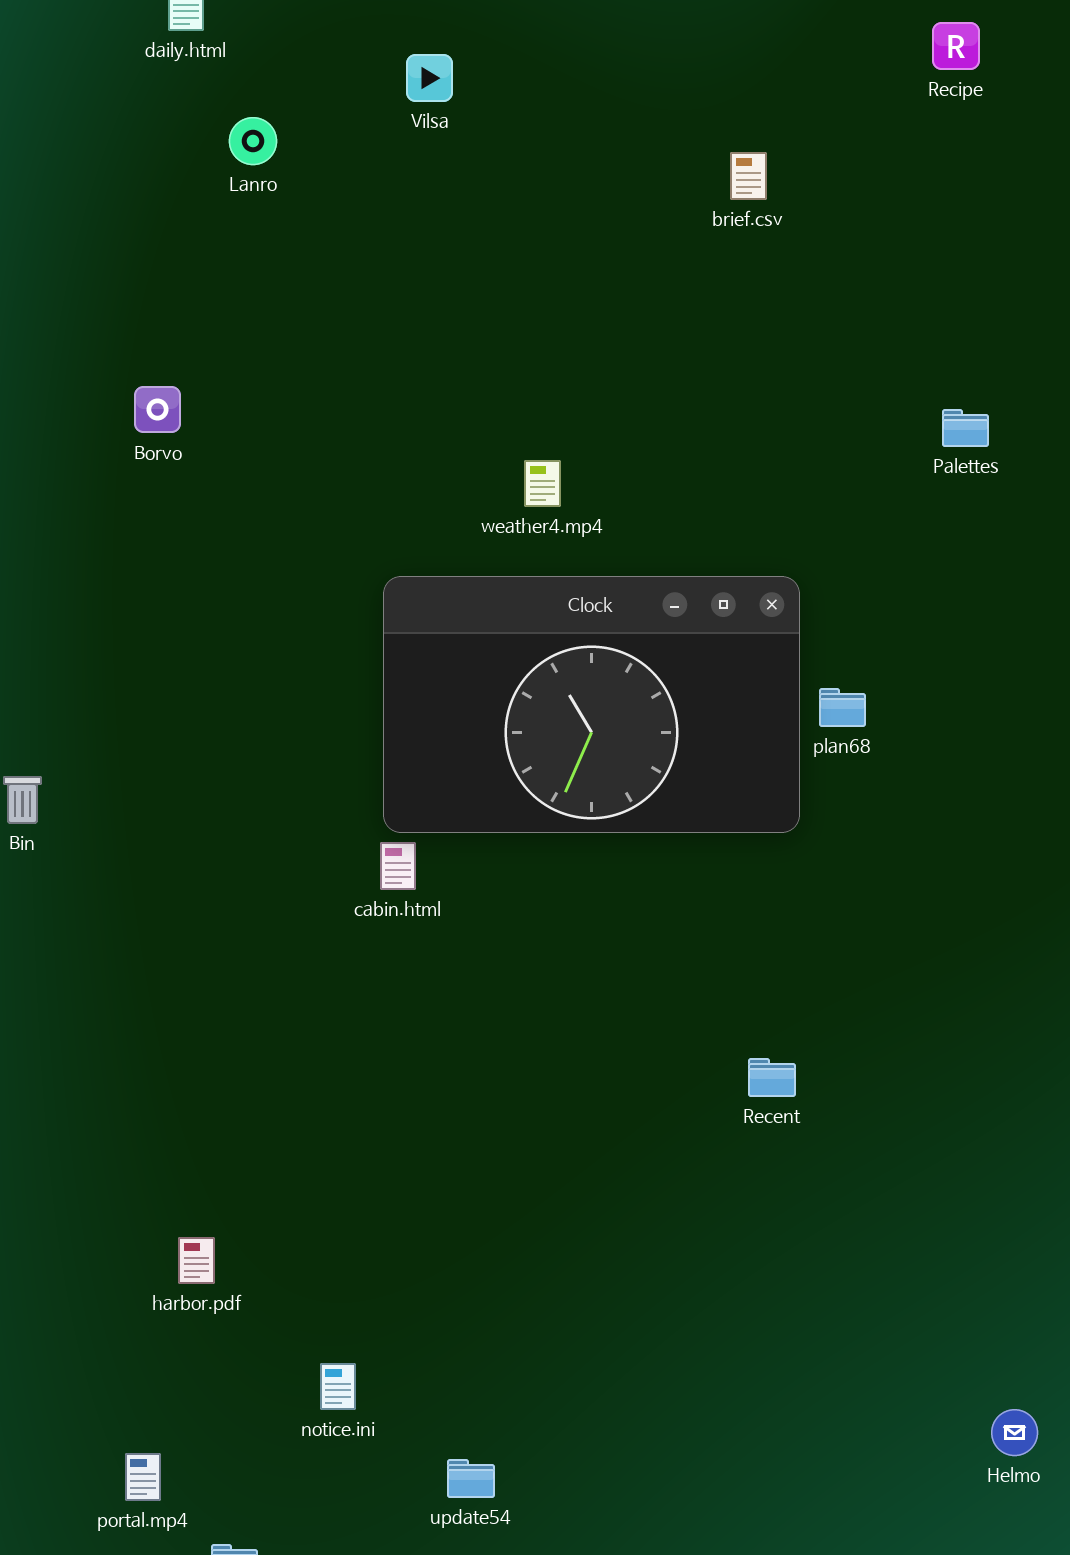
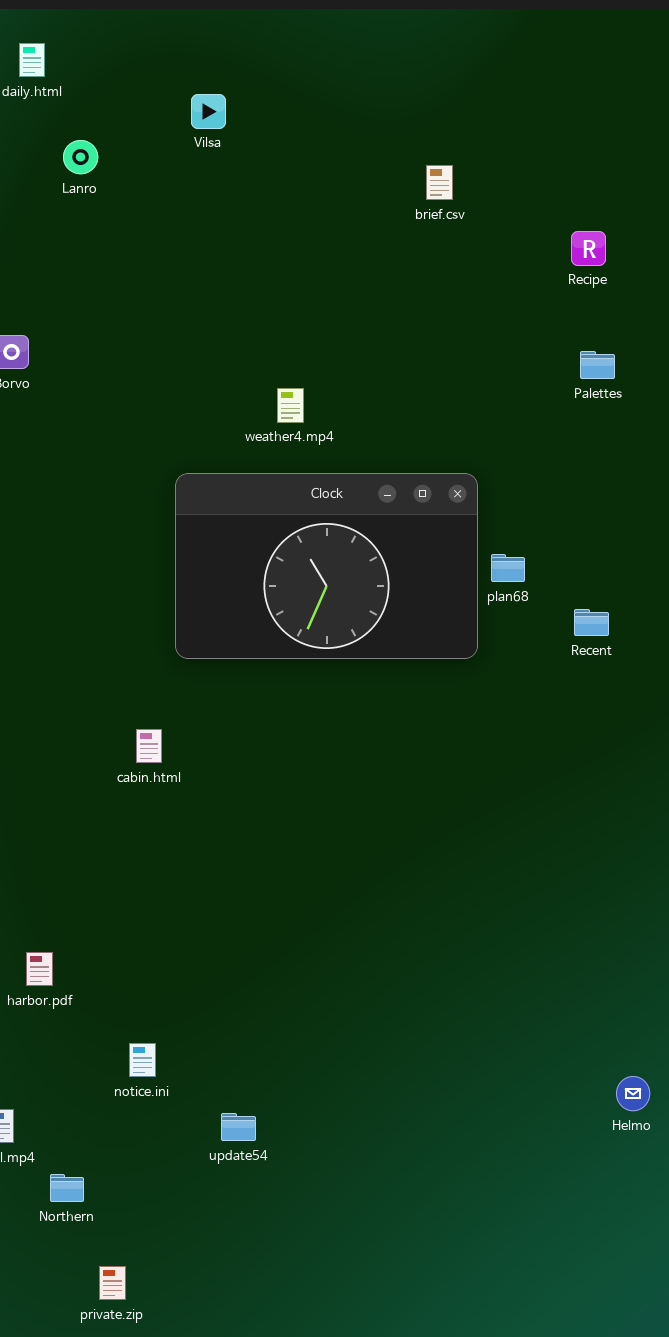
Recipe: [932,22,980,70] -> [571,231,606,266], moved
cabin.html: [380,842,416,890] -> [136,729,162,763], moved
Recent: [748,1058,796,1097] -> [574,609,609,636], moved

